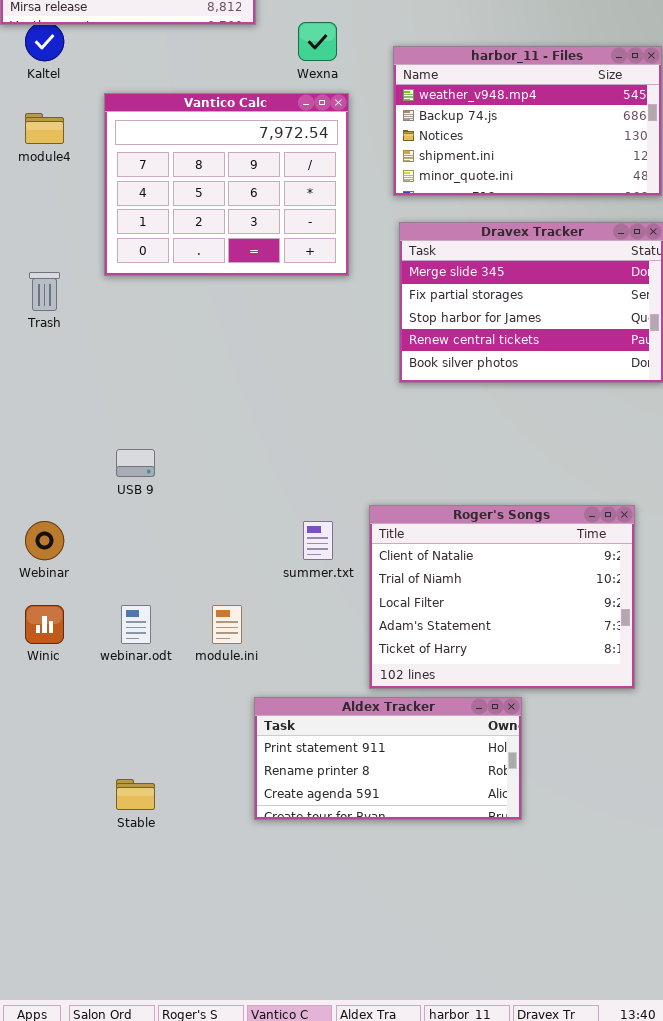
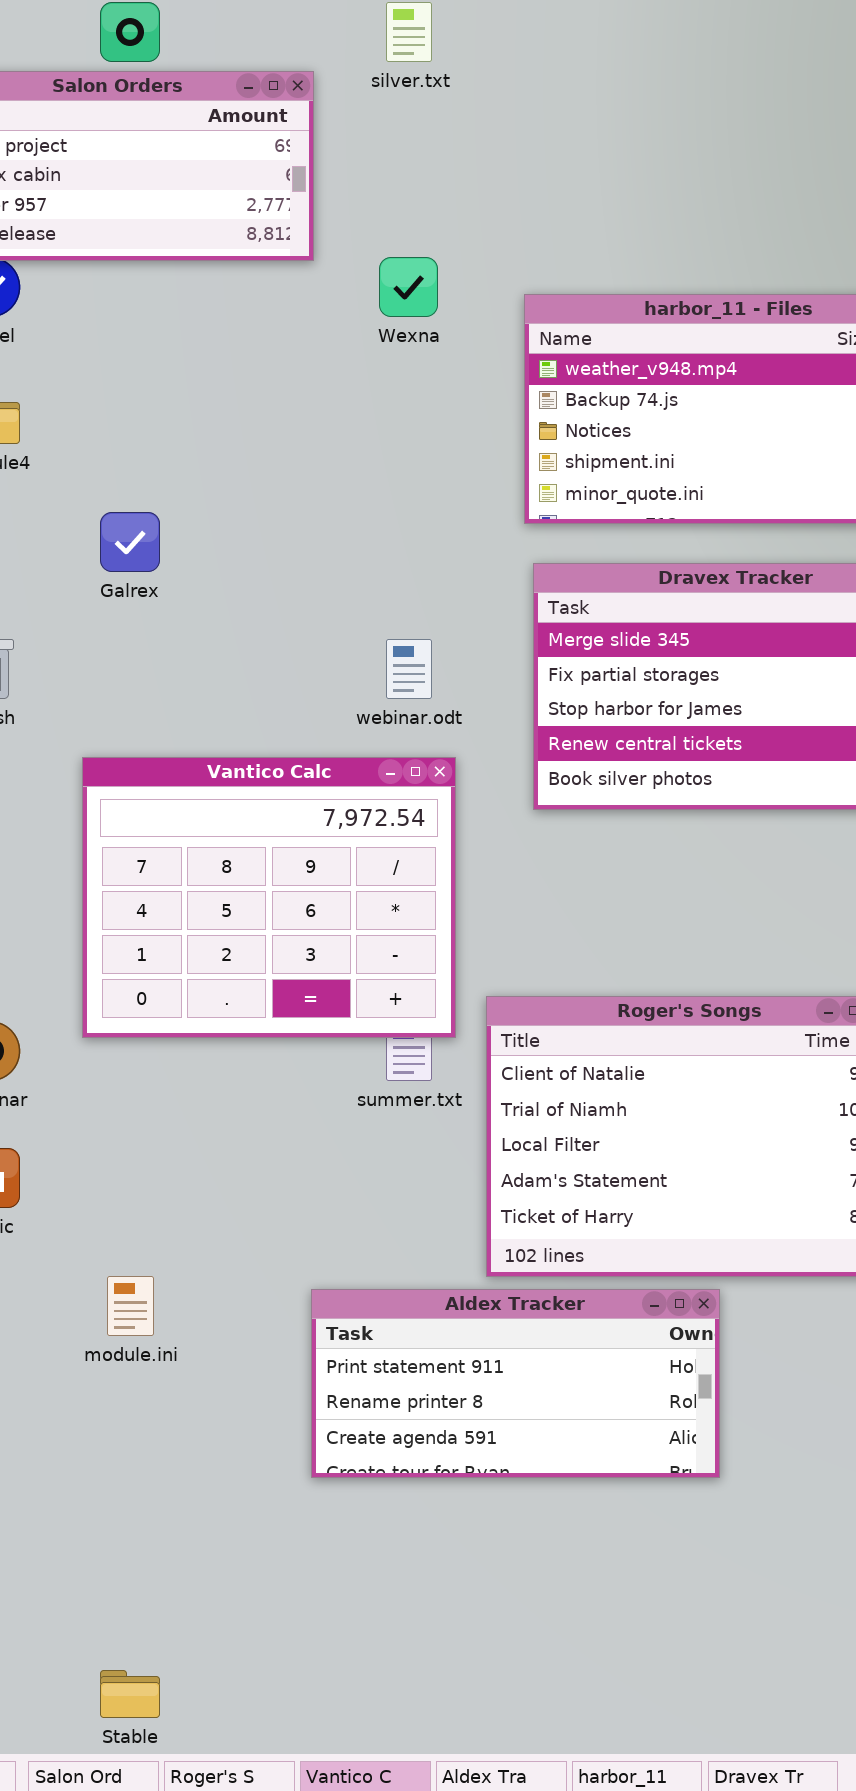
Vantico Calc: [104,93,349,276] -> [82,757,456,1038], moved
webinar.odt: [121,605,151,644] -> [386,639,432,699], moved
module.ini: [212,605,242,644] -> [107,1276,154,1336], moved
Stable: [116,779,155,810] -> [100,1670,160,1718], moved

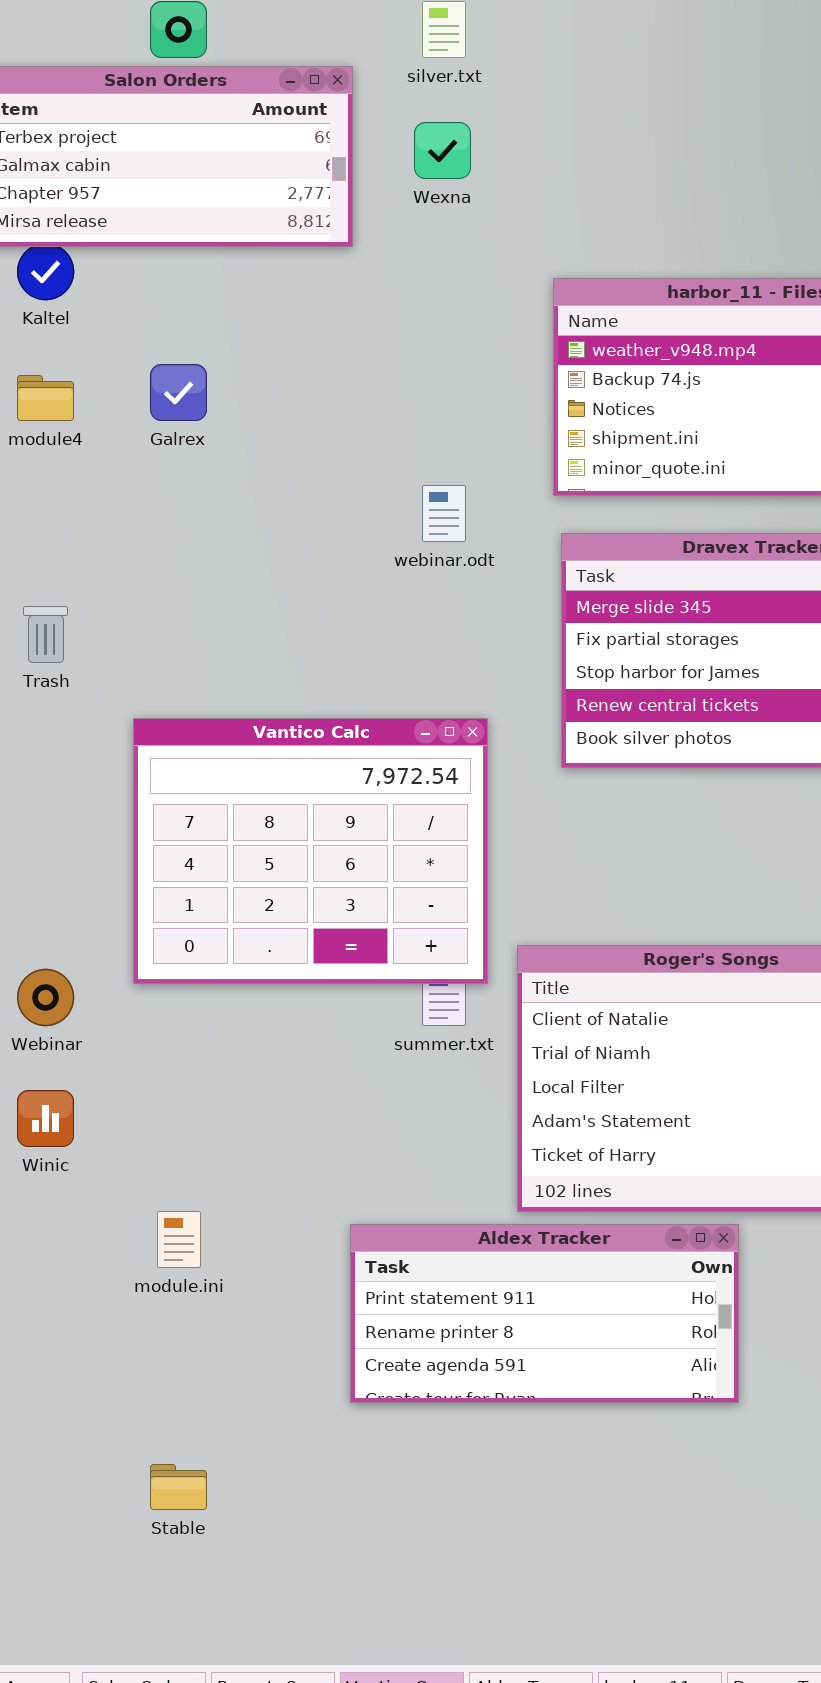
Wexna: [379,257,438,317] -> [414,122,471,179], moved
Galrex: [100,512,160,572] -> [150,364,207,421], moved
webinar.odt: [386,639,432,699] -> [422,485,466,542], moved
Stable: [100,1670,160,1718] -> [150,1464,207,1510], moved

